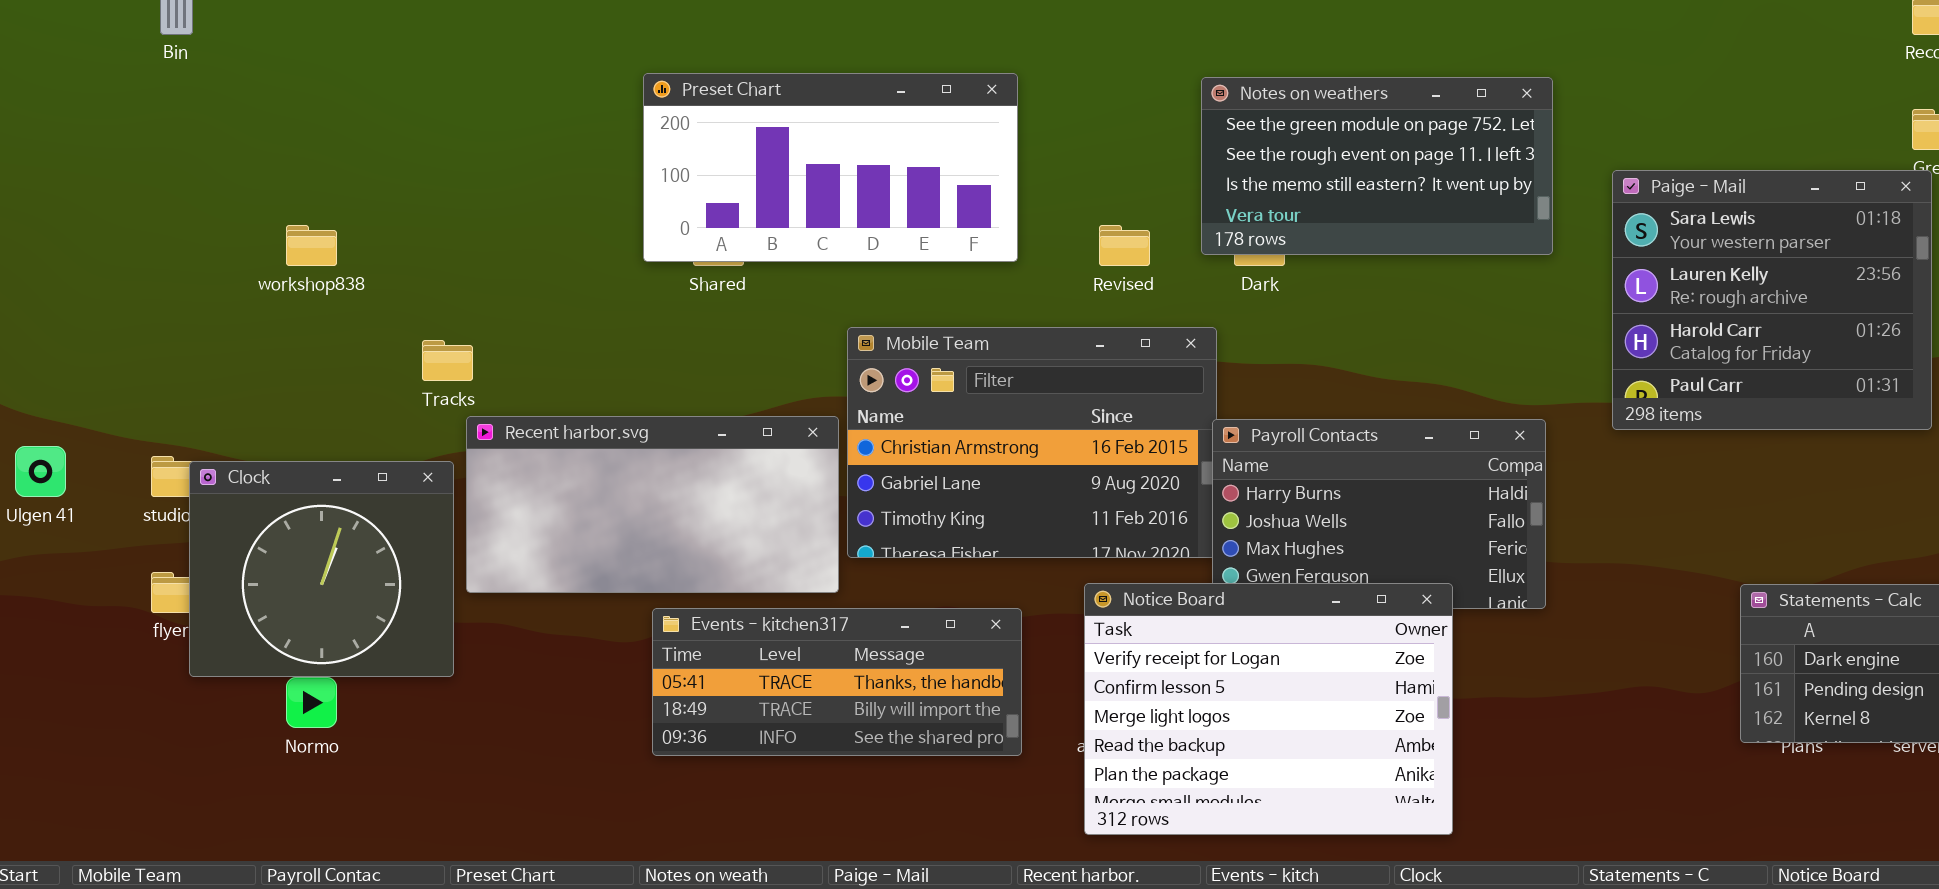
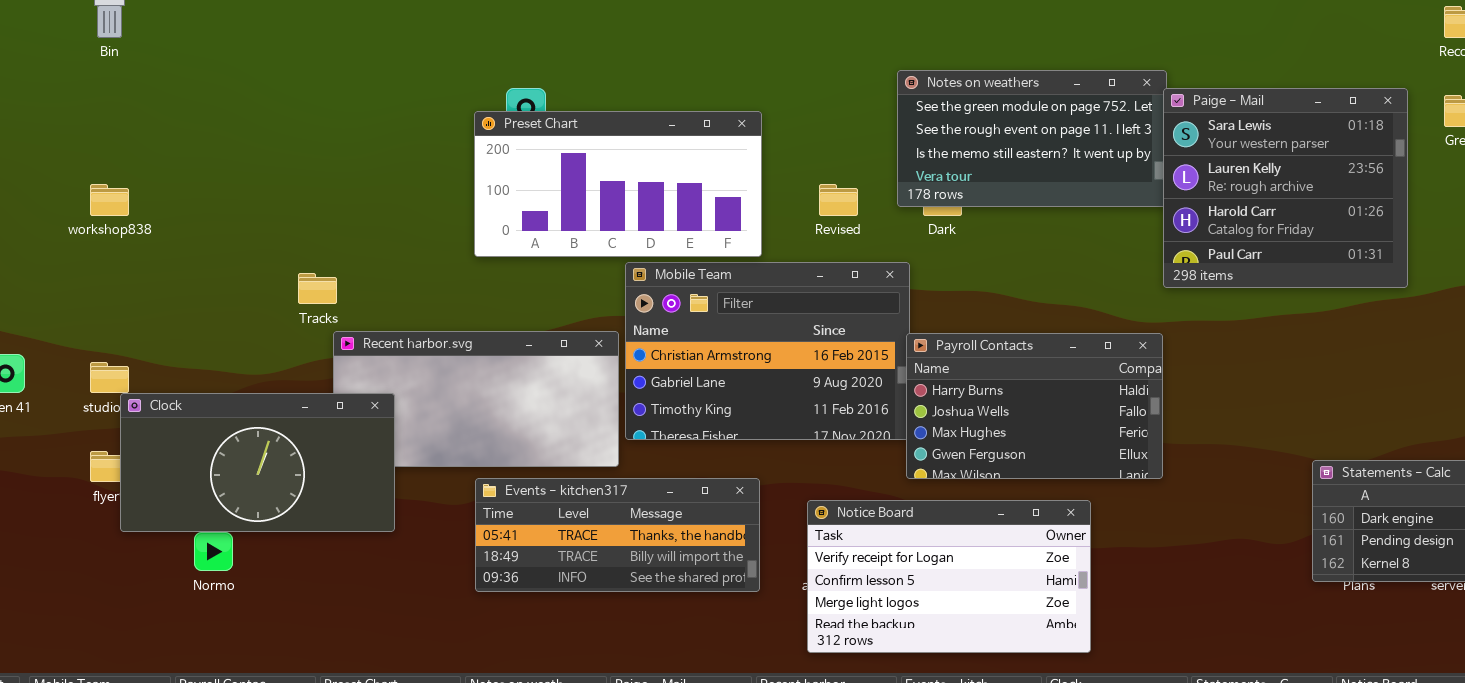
Preset Chart: [643,73,1018,262] -> [474,111,762,257], moved
Paige - Mail: [1612,170,1932,430] -> [1163,88,1408,288], moved
workshop838: [286,225,337,266] -> [90,184,129,216], moved
Clock: [189,461,454,677] -> [120,393,395,532], resized
Notice Board: [1084,583,1453,835] -> [807,500,1091,653], resized

